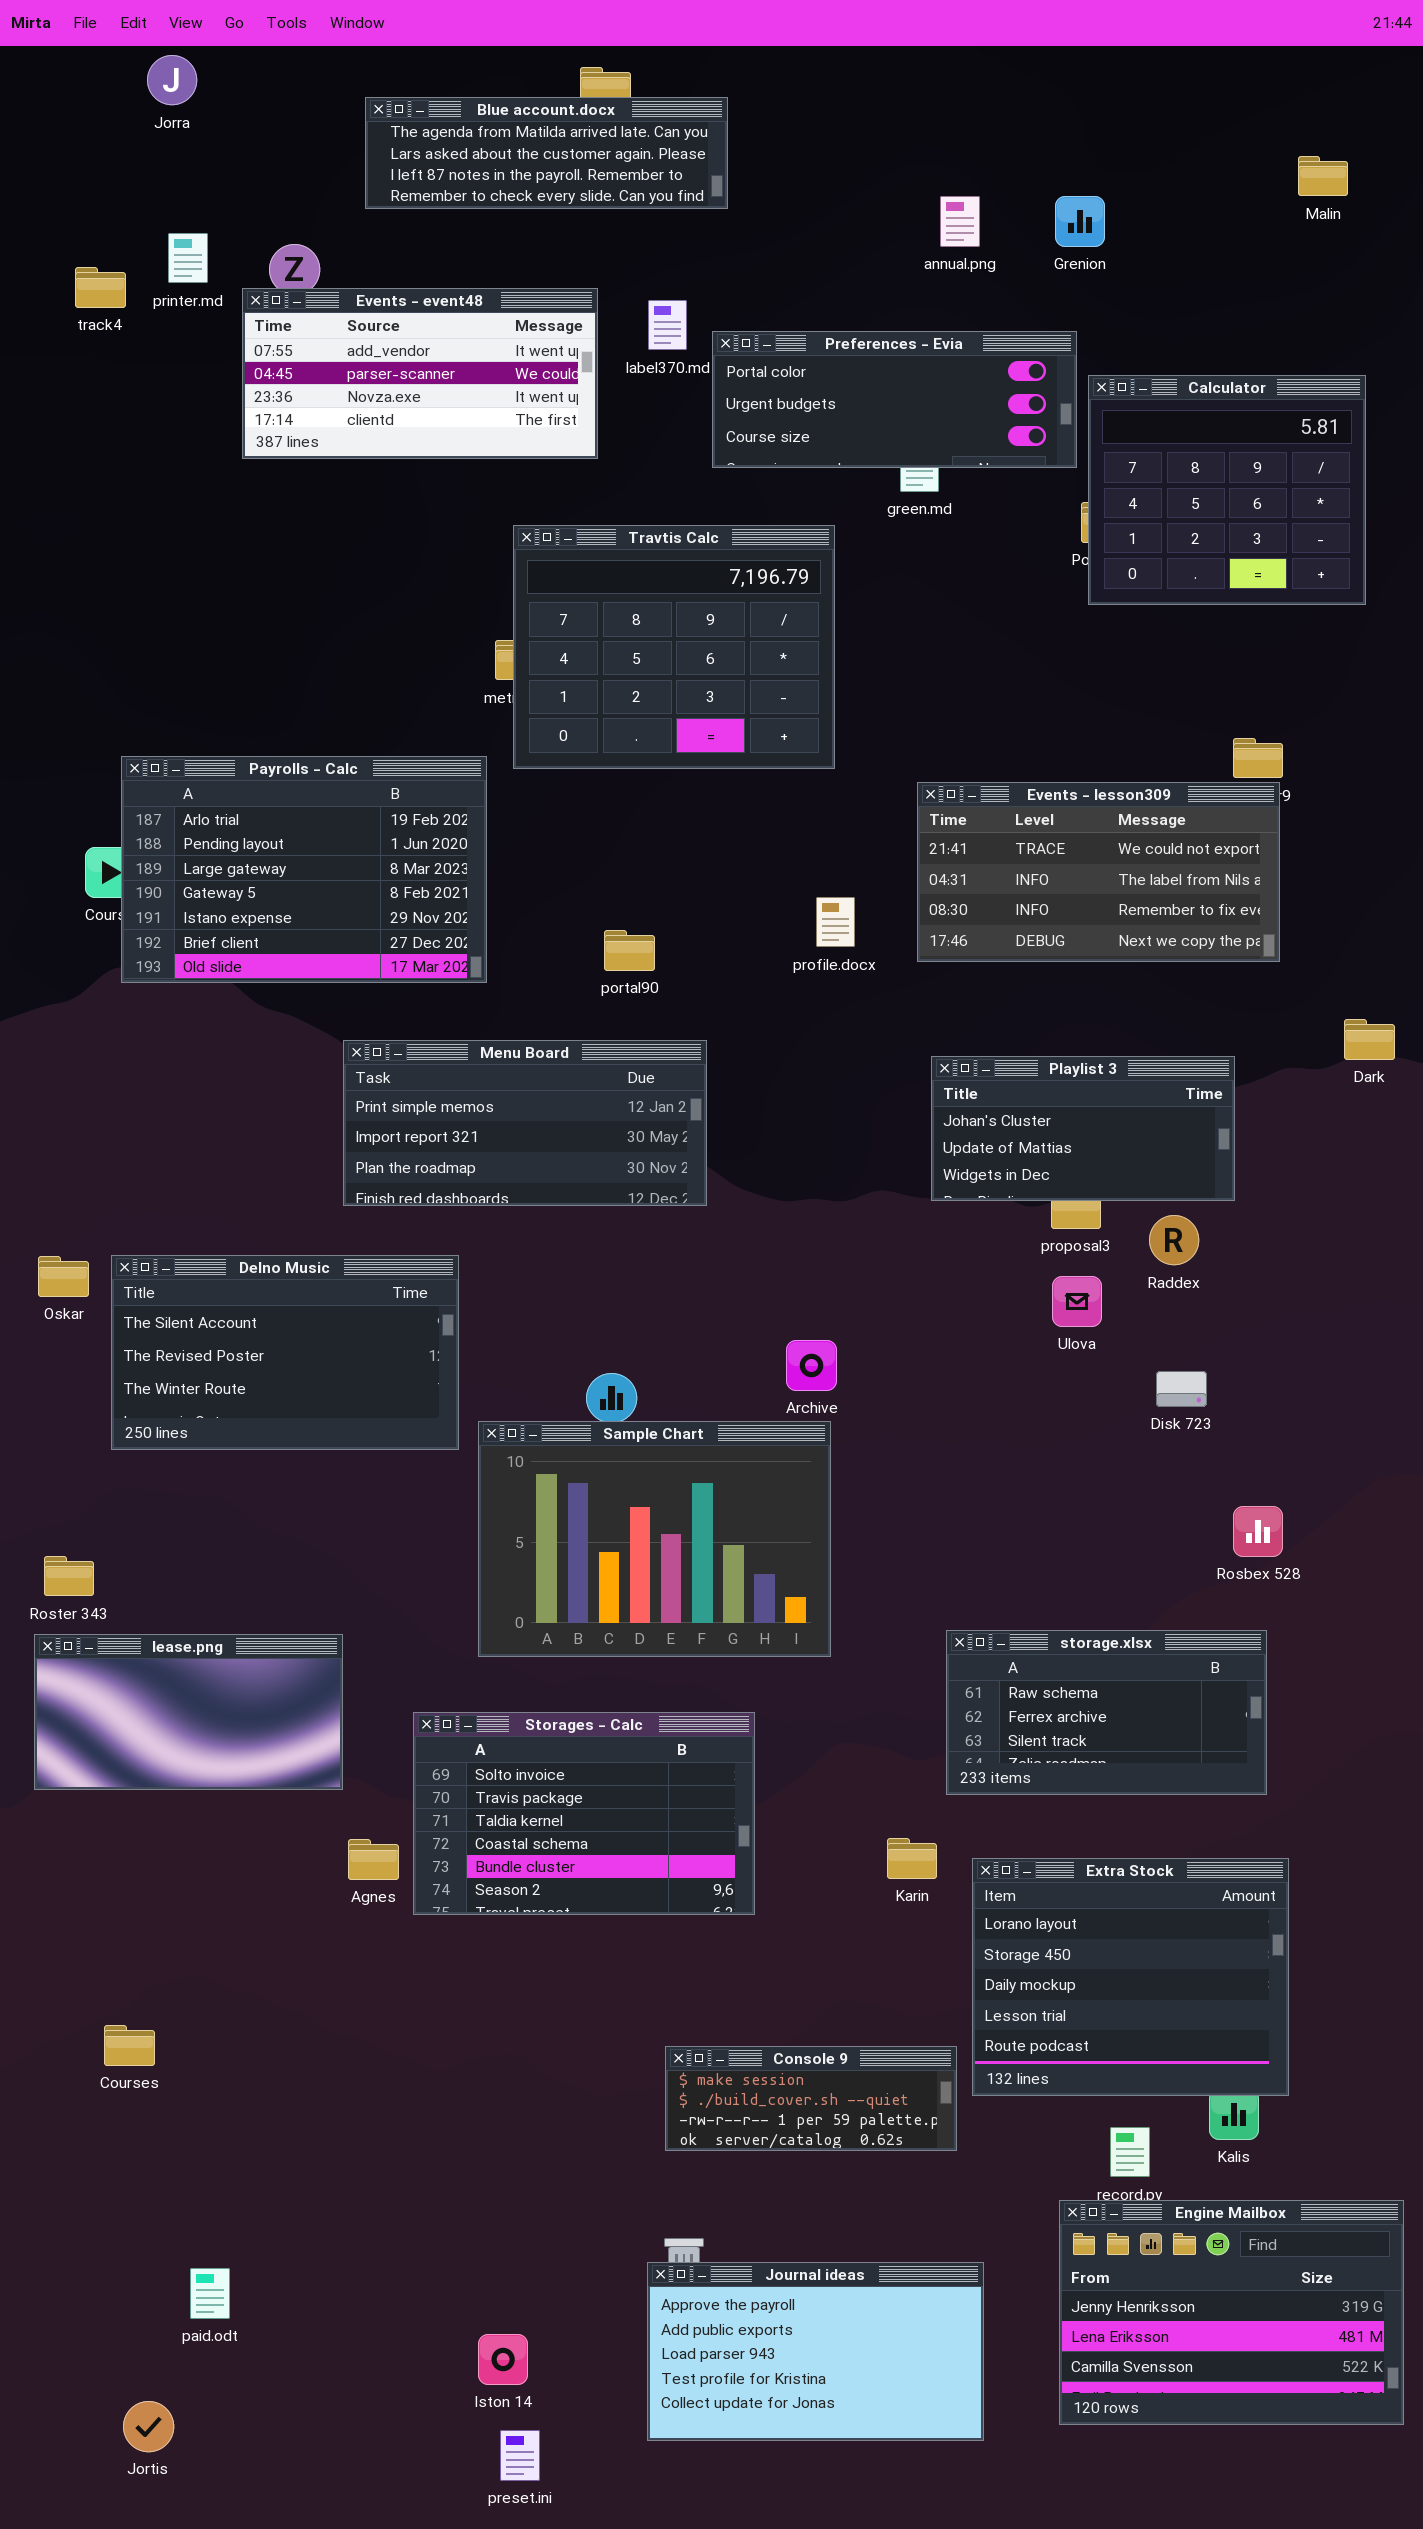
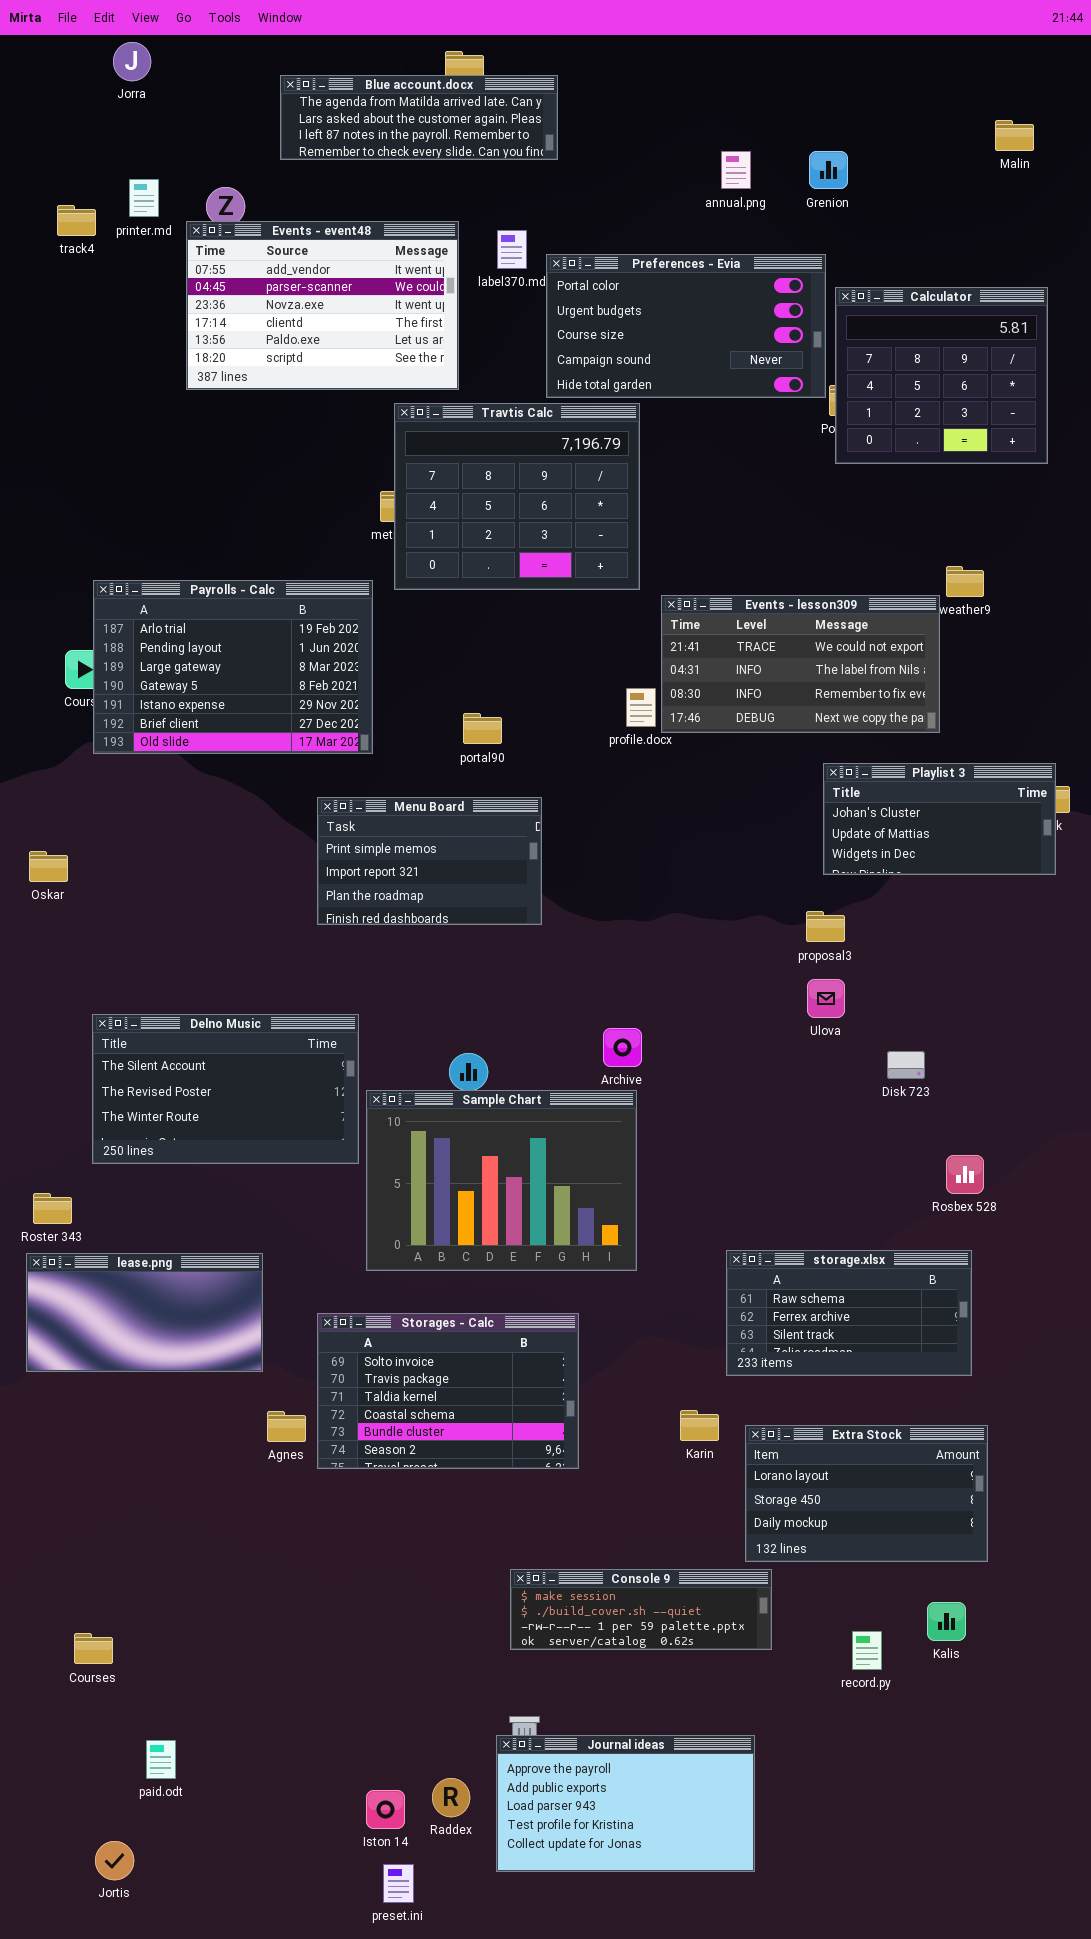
Events - event48: [242,288,598,459] -> [186,221,459,390], resized
Preferences - Evia: [712,331,1077,468] -> [546,254,826,398], resized
Events - lesson309: [917,782,1280,962] -> [661,595,940,733], moved
Menu Board: [343,1040,707,1206] -> [317,797,542,925], resized
Playlist 3: [931,1056,1235,1201] -> [823,763,1056,875], moved
Raddex: [1149,1215,1199,1265] -> [432,1778,470,1817], moved
Delno Music: [111,1255,459,1450] -> [92,1014,359,1164], moved
Oskar: [38,1256,89,1297] -> [29,851,68,882], moved
Extra Stock: [972,1858,1289,2096] -> [745,1425,988,1562], resized
Courses: [104,2025,155,2066] -> [74,1633,113,1664], moved
Console 9: [665,2046,957,2151] -> [510,1569,772,1650], resized
Engine Mailbox: [1059,2200,1404,2425] -> none, closed

